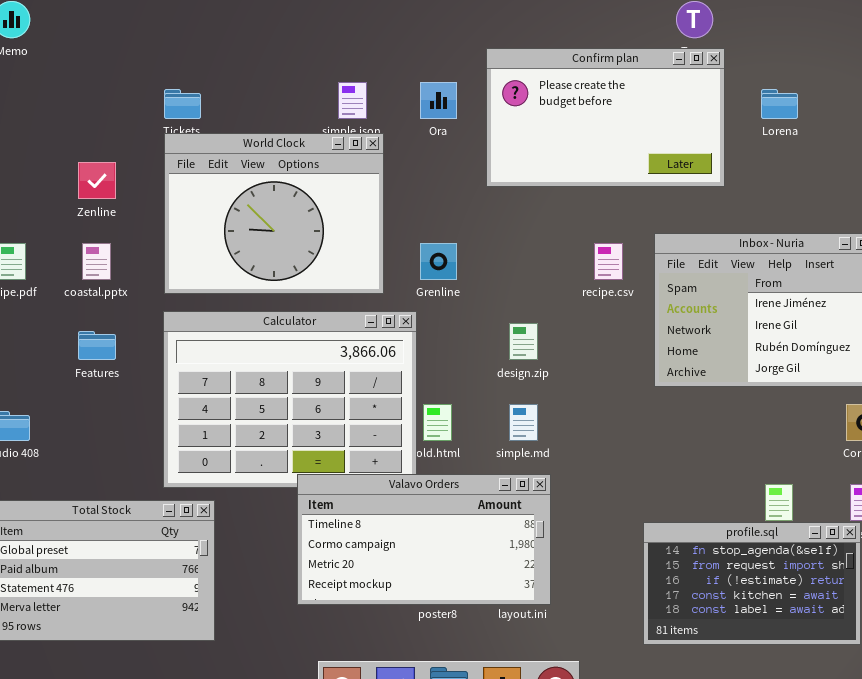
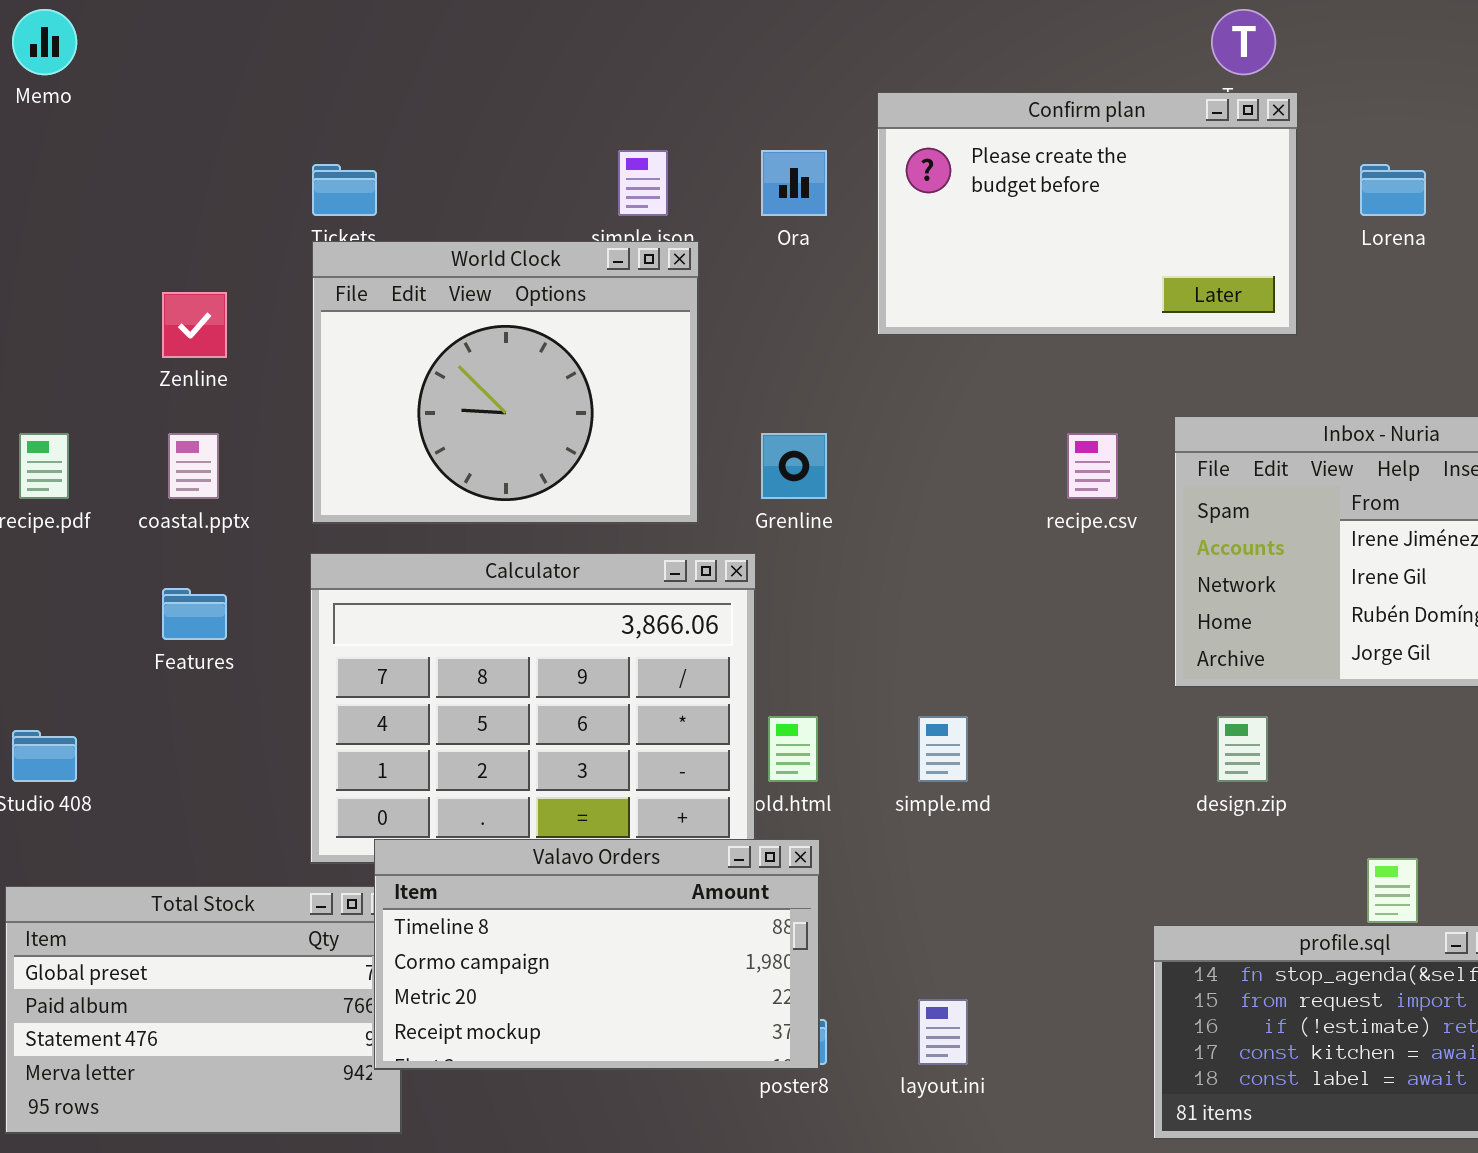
design.zip: [509,323,538,360] -> [1217,716,1268,782], moved
Valavo Orders: [297,474,551,605] -> [374,839,820,1070], moved

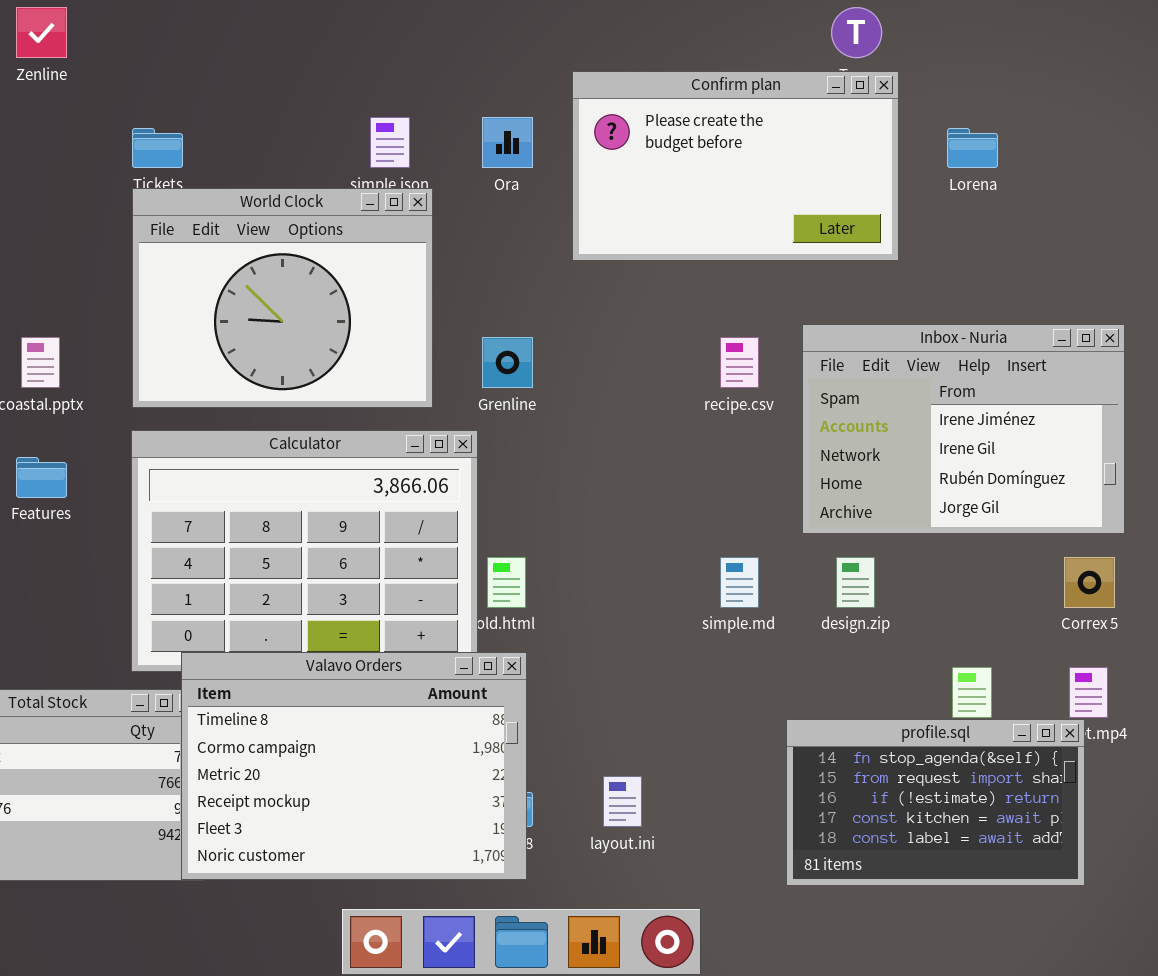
Zenline: [162,292,227,358] -> [16,7,67,58], moved
simple.md: [918,716,968,782] -> [720,557,759,608], moved
Valavo Orders: [374,839,820,1070] -> [181,652,527,880], resized

